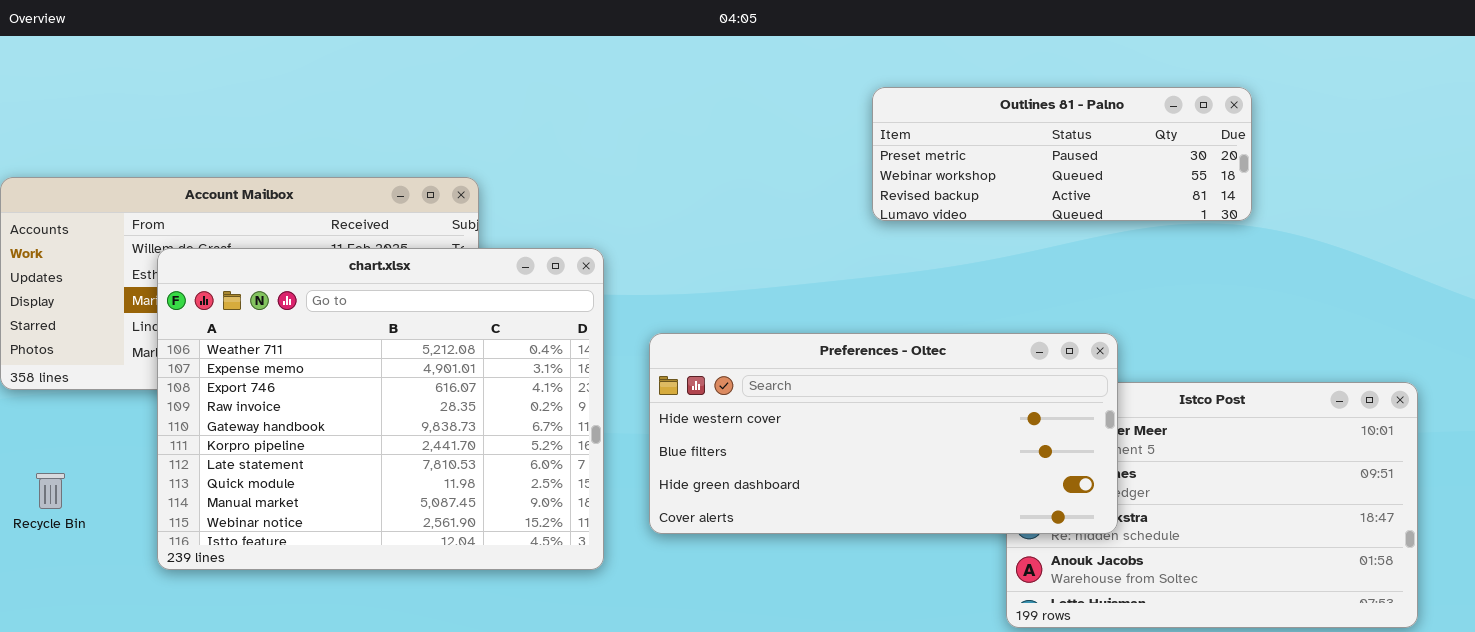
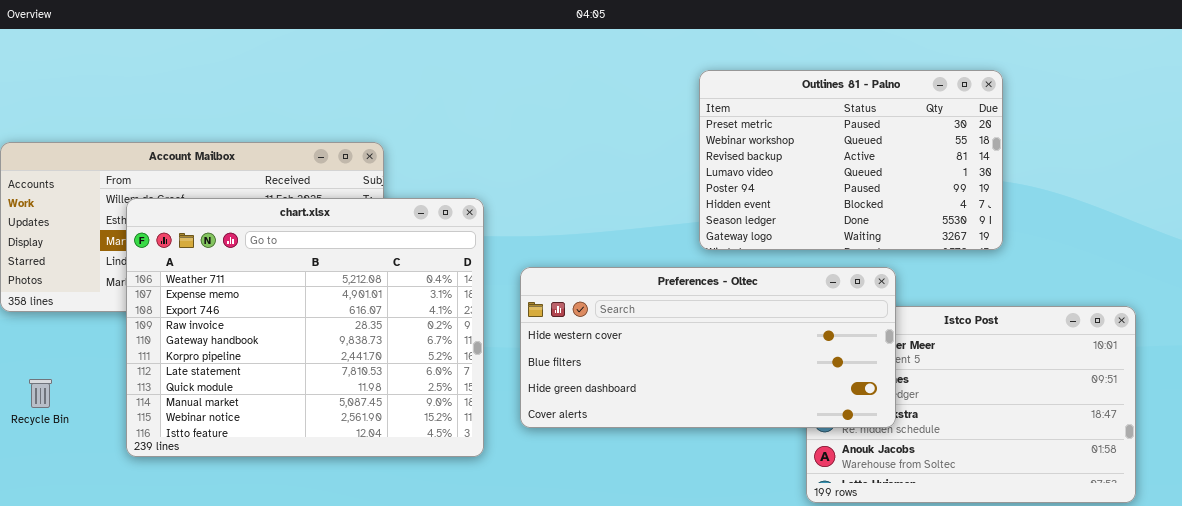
Outlines 81 - Palno: [872,87,1252,221] -> [699,70,1003,250], resized

